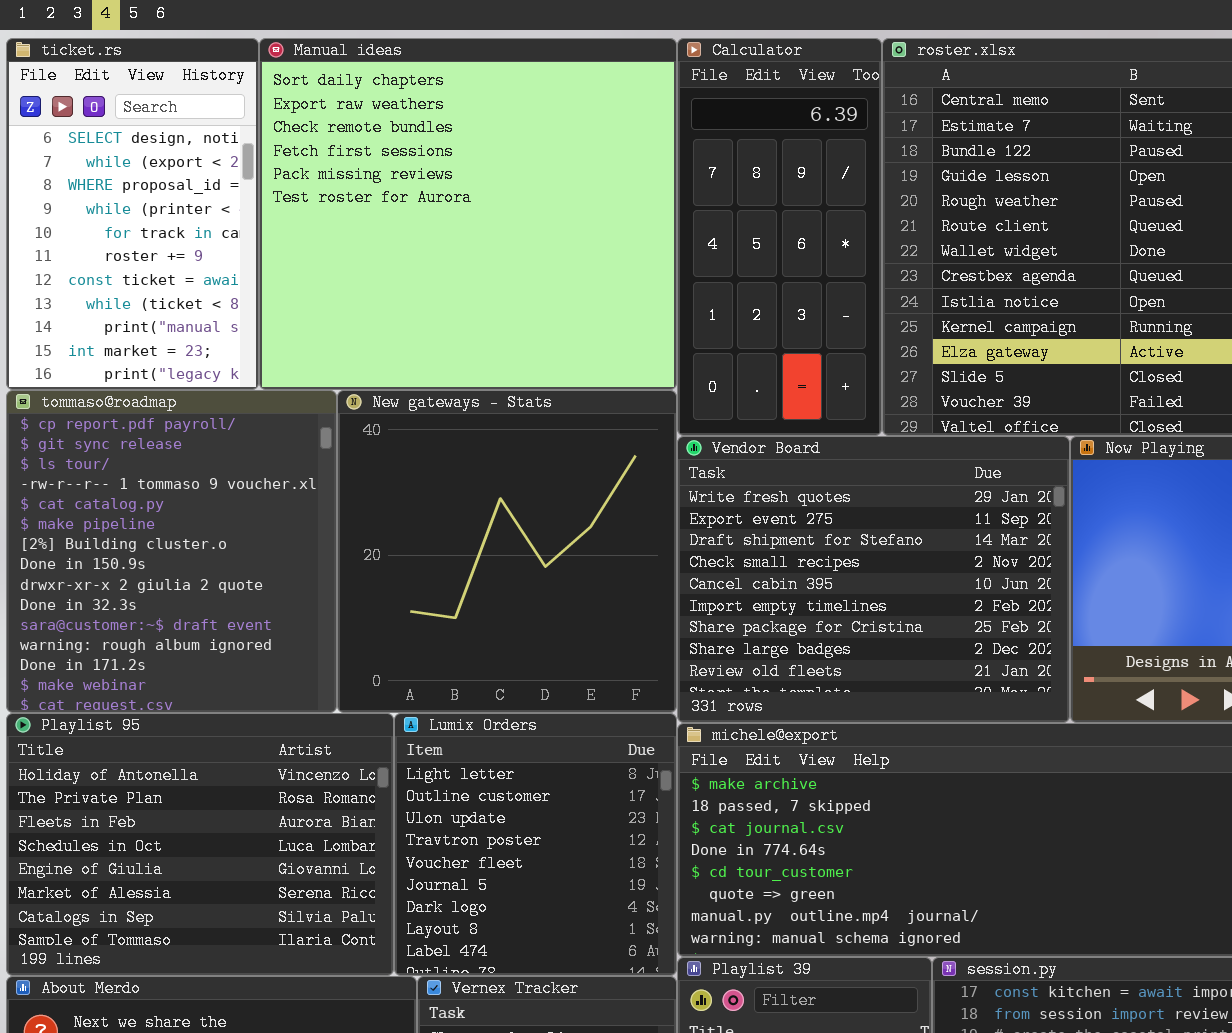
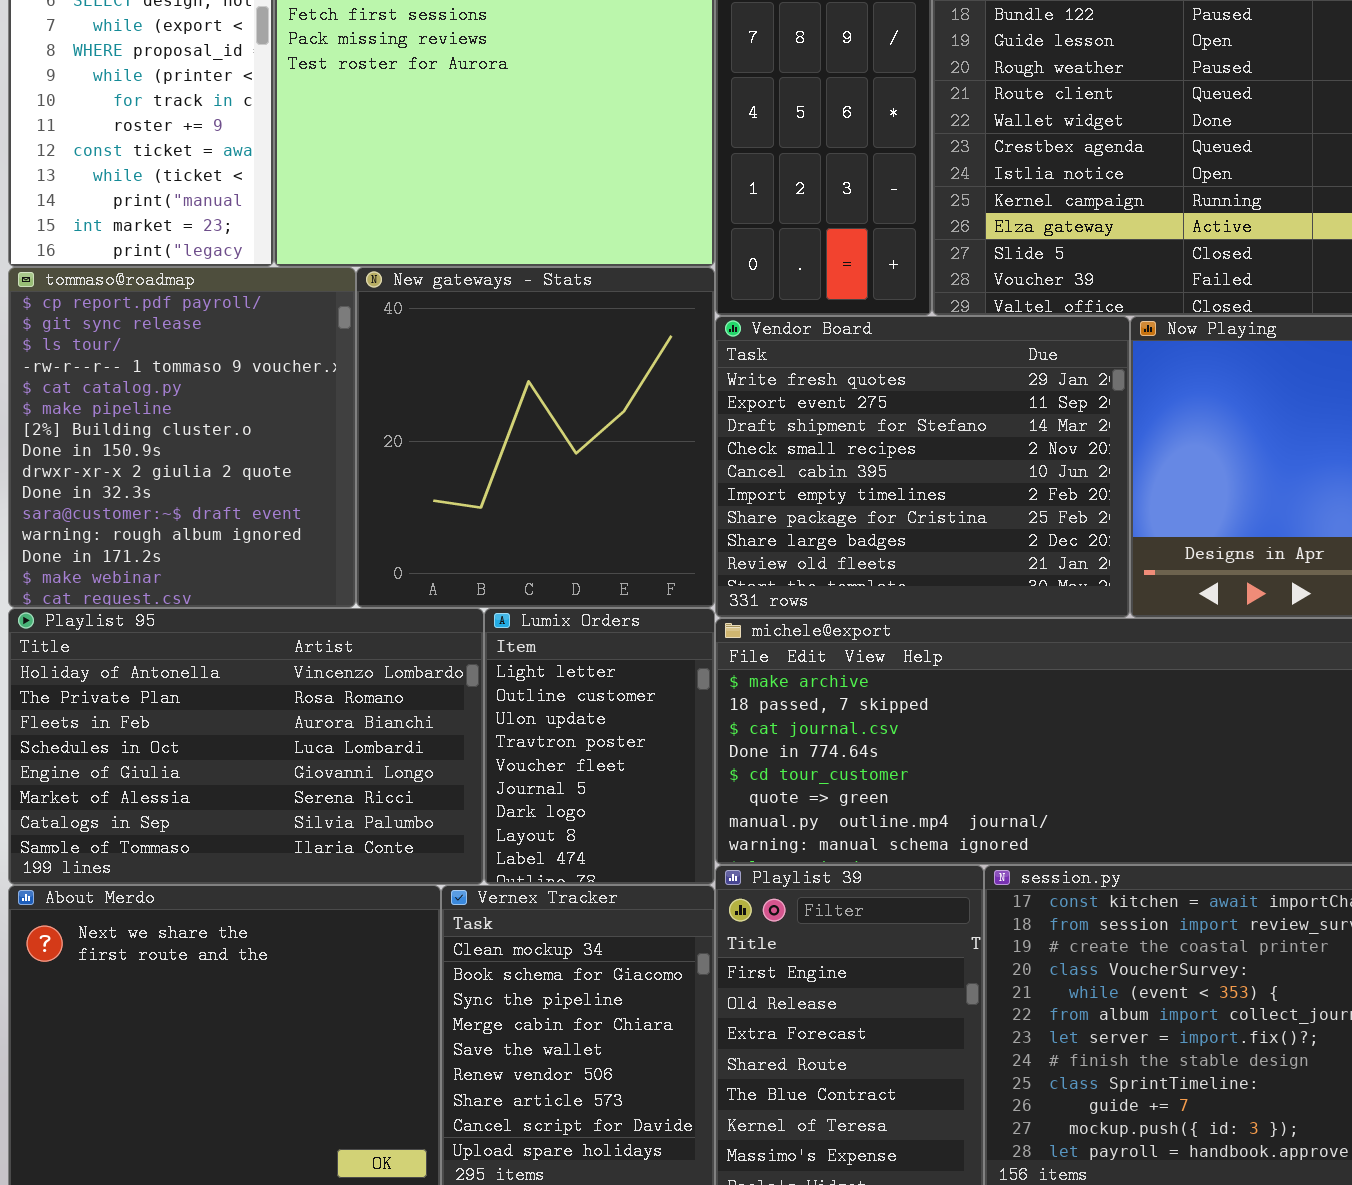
Playlist 95: [6,713,394,976] -> [8,608,484,885], resized
Lumix Orders: [394,713,677,976] -> [484,608,715,885], resized

